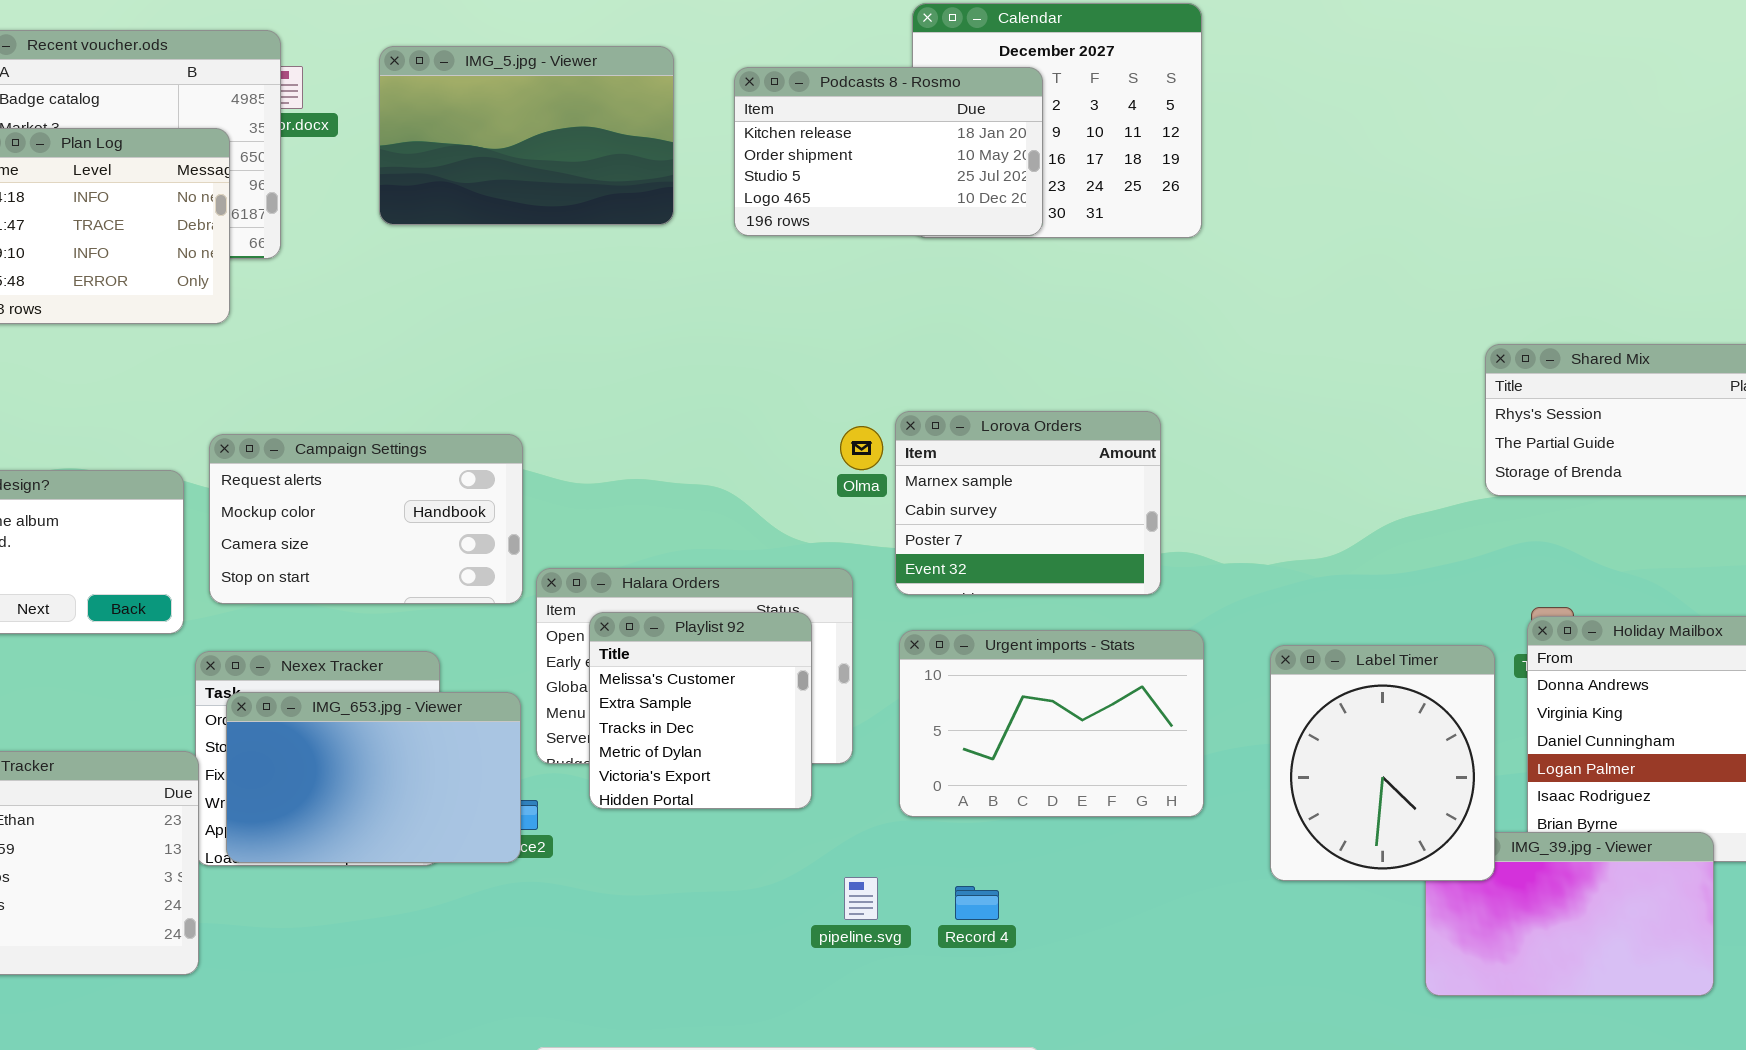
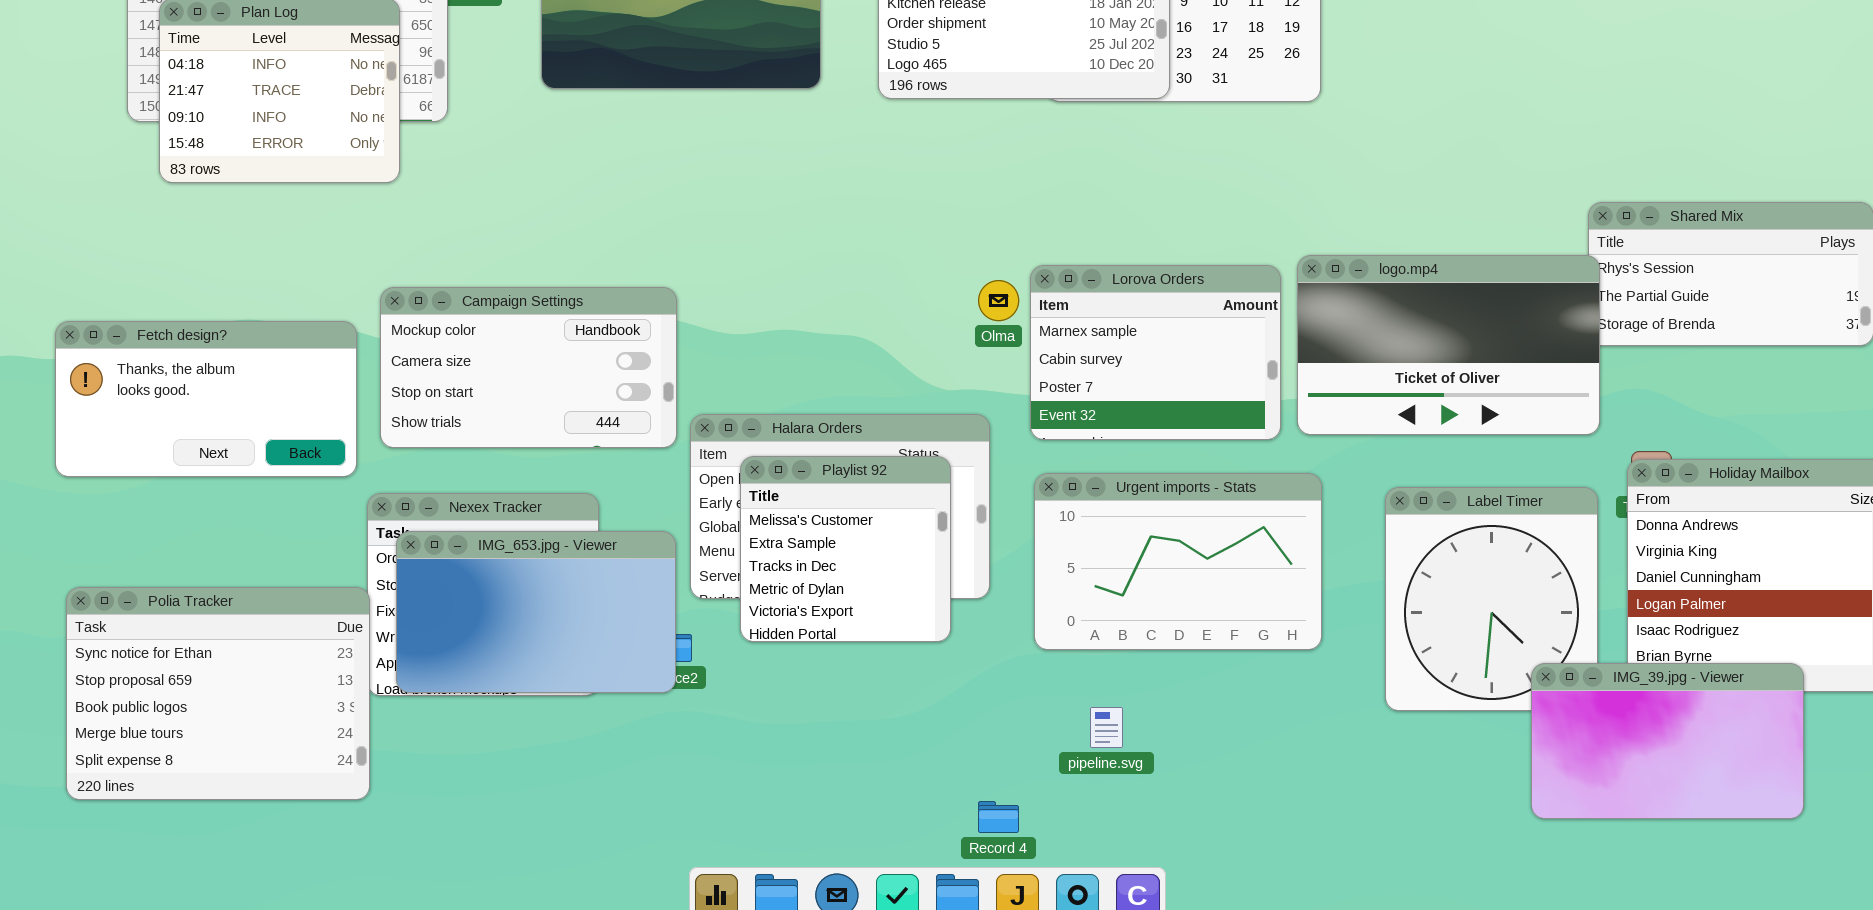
logo.mp4: none -> [1297,255,1600,435], opened
Campaign Settings: [209,434,523,604] -> [380,287,677,448], scrolled down 1 row
IMG_39.jpg - Viewer: [1425,832,1714,996] -> [1531,663,1804,819], raised
pipeline.svg: [844,877,878,920] -> [1090,707,1123,748], moved
Record 4: [955,886,999,920] -> [978,801,1019,833], moved

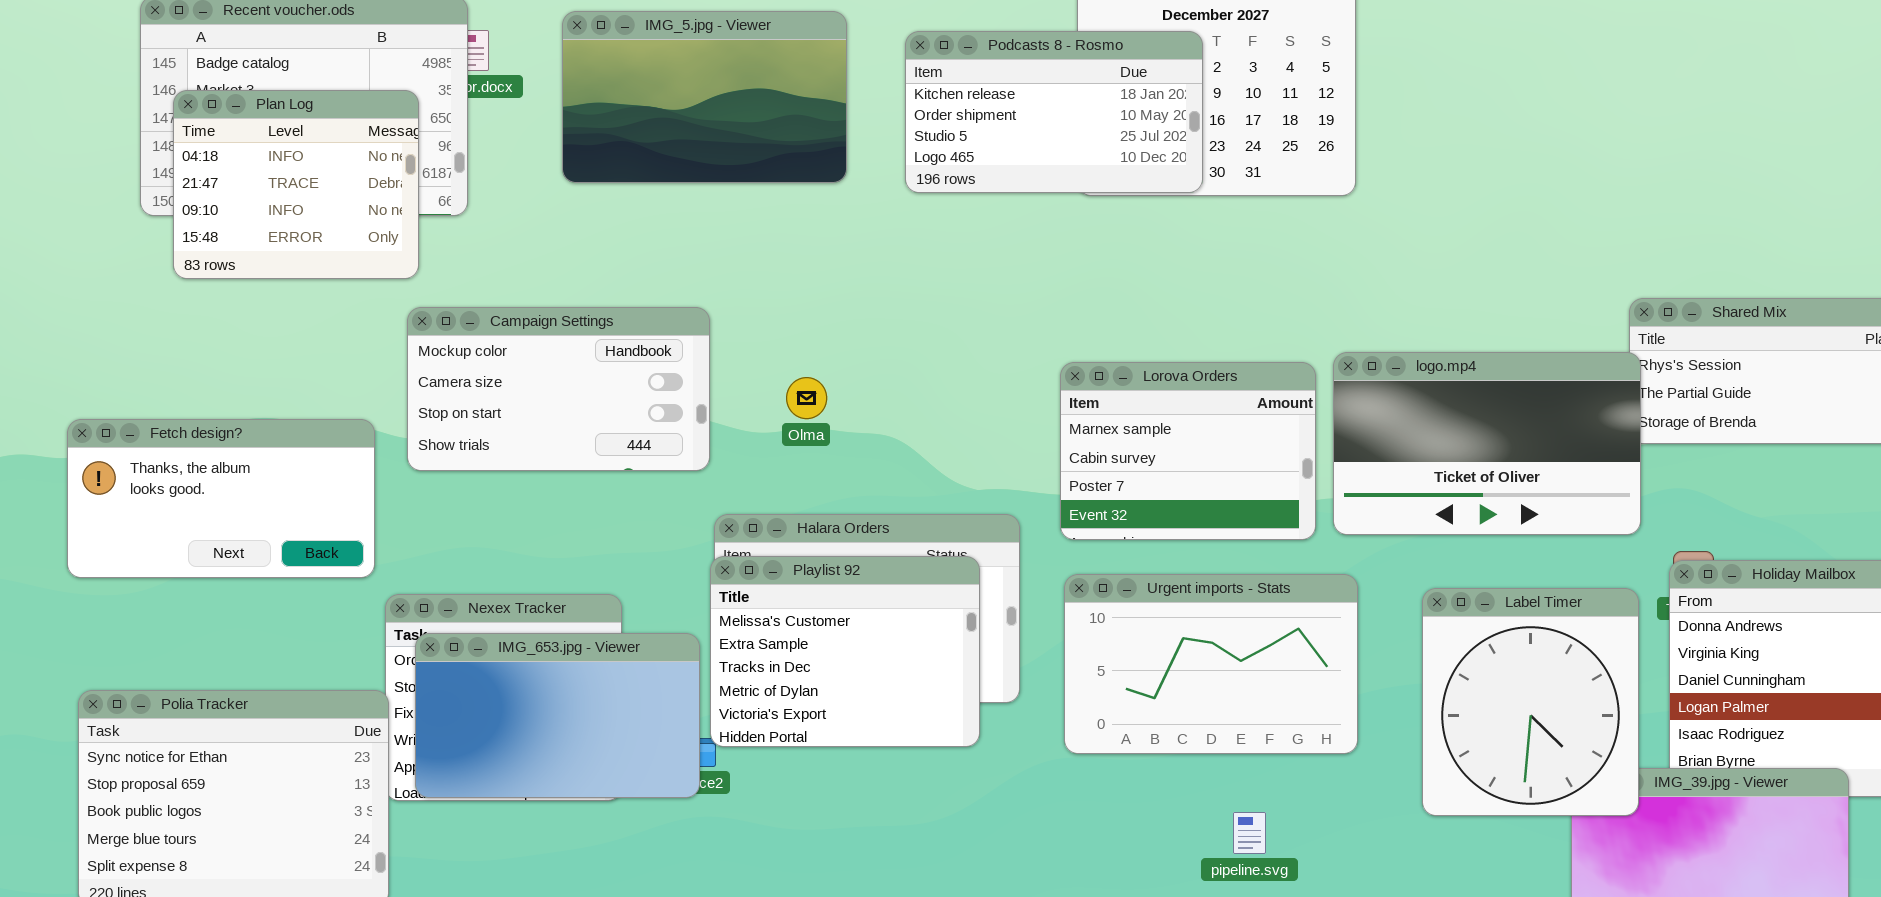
Olma: [978,280,1019,321] -> [786,377,827,419], moved
Campaign Settings: [380,287,677,448] -> [407,307,710,471], moved
Playlist 92: [740,456,951,642] -> [710,556,980,747], resized
Label Timer: [1385,487,1598,711] -> [1422,588,1639,816], raised
pipeline.svg: [1090,707,1123,748] -> [1233,812,1266,854], moved

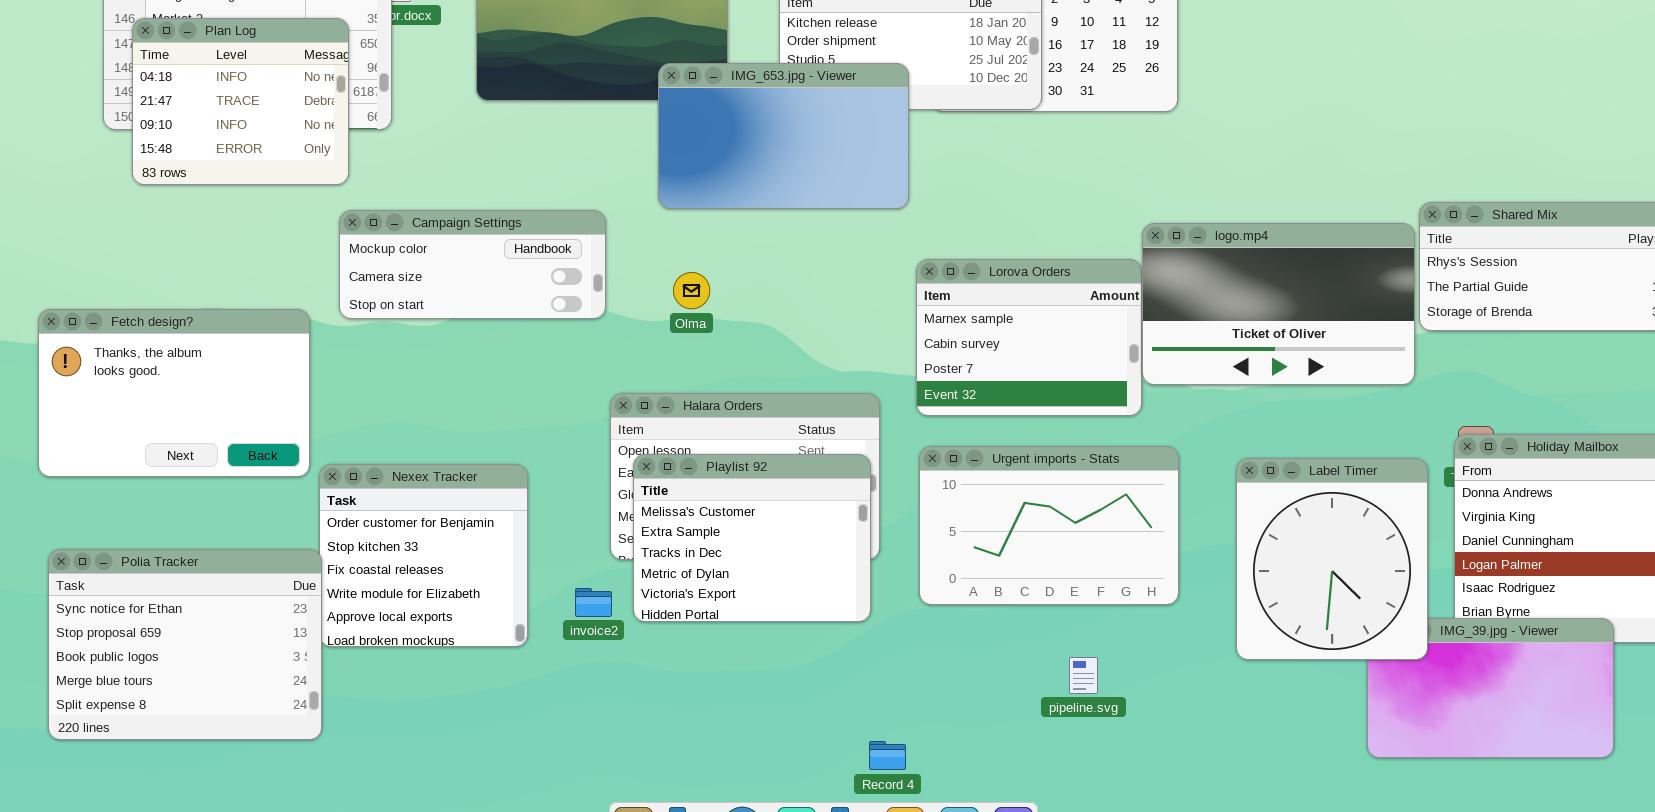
Campaign Settings: [407,307,710,471] -> [339,210,606,319], resized
logo.mp4: [1333,352,1641,535] -> [1142,223,1415,385], moved
Fetch design?: [67,419,375,578] -> [38,309,310,477], resized
Playlist 92: [710,556,980,747] -> [633,454,871,622], moved
IMG_653.jpg - Viewer: [415,633,700,798] -> [658,63,909,209], moved

